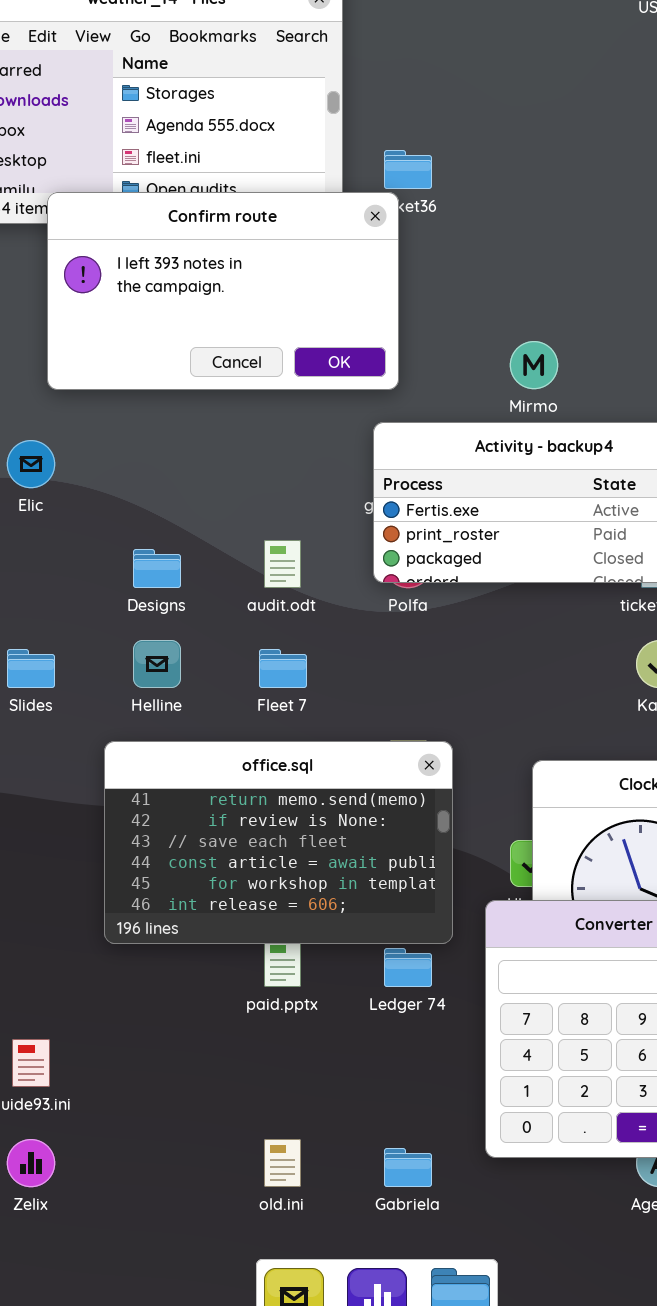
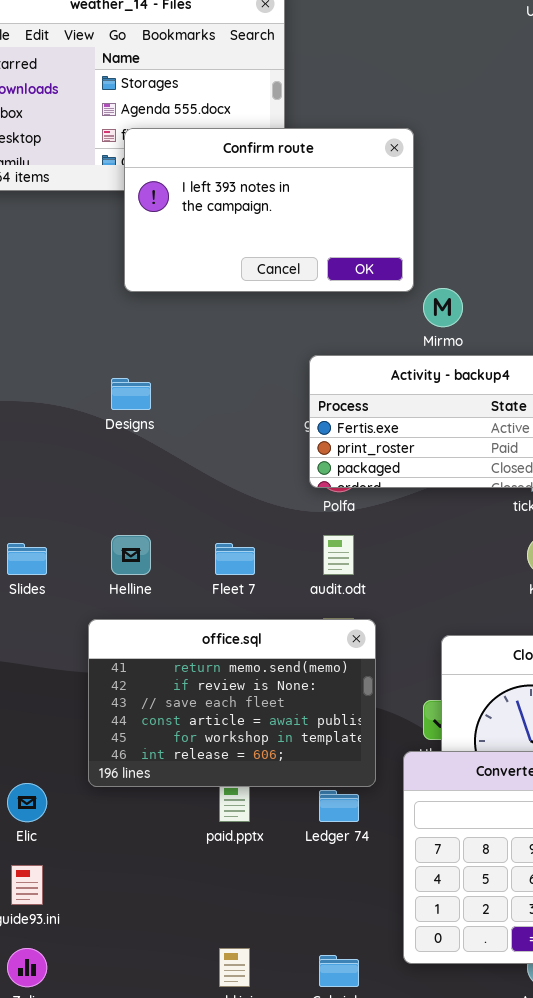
Confirm route: [47,192,399,390] -> [124,128,414,292], moved
Elic: [7,440,55,488] -> [7,783,47,822], moved
audit.odt: [264,540,301,588] -> [323,535,354,575], moved
Designs: [133,549,181,588] -> [111,378,151,410], moved

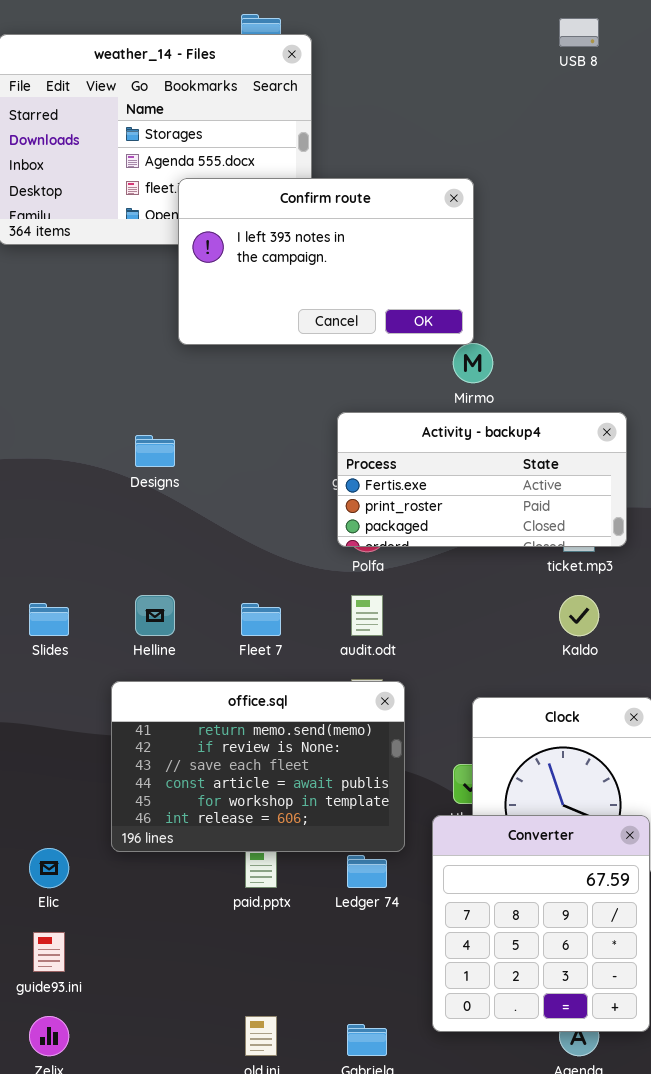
Confirm route: [124,128,414,292] -> [178,178,474,345], moved

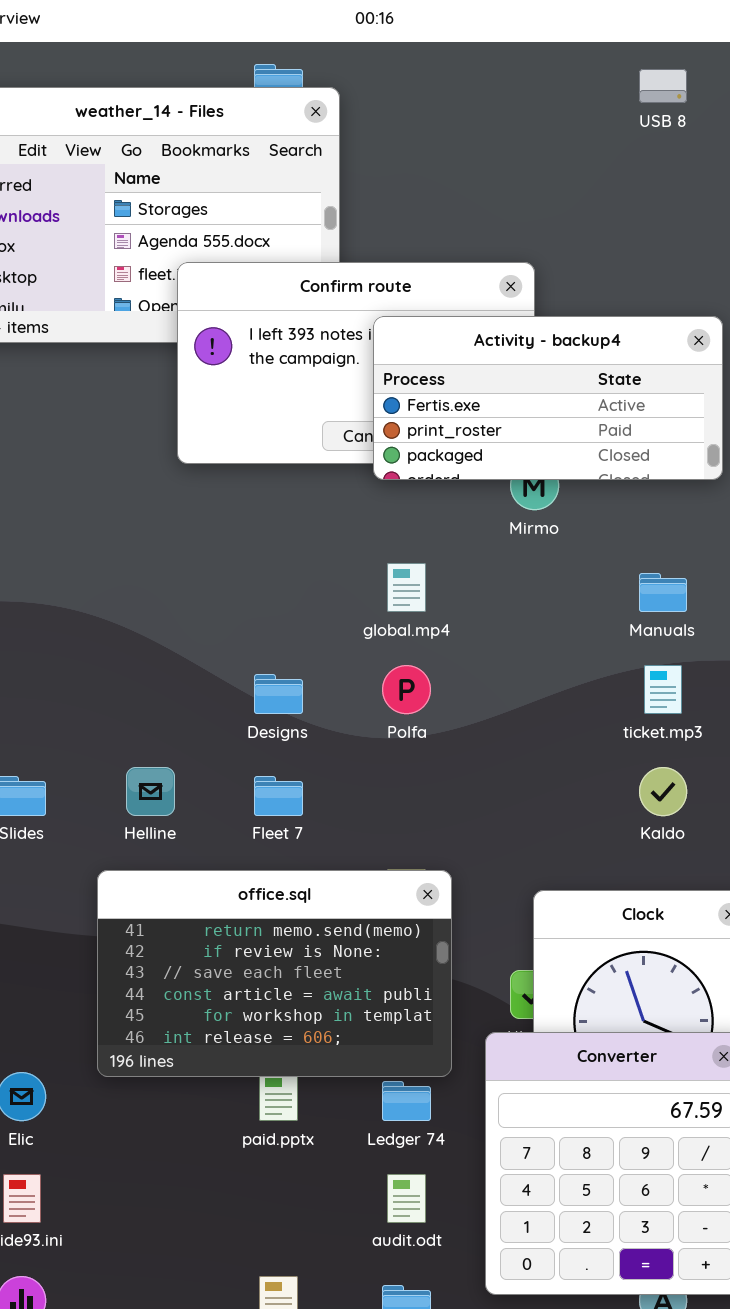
Activity - backup4: [337,412,627,547] -> [373,316,723,480], moved
Designs: [135,435,175,467] -> [254,674,303,714], moved
audit.odt: [351,595,383,636] -> [387,1174,426,1223], moved

